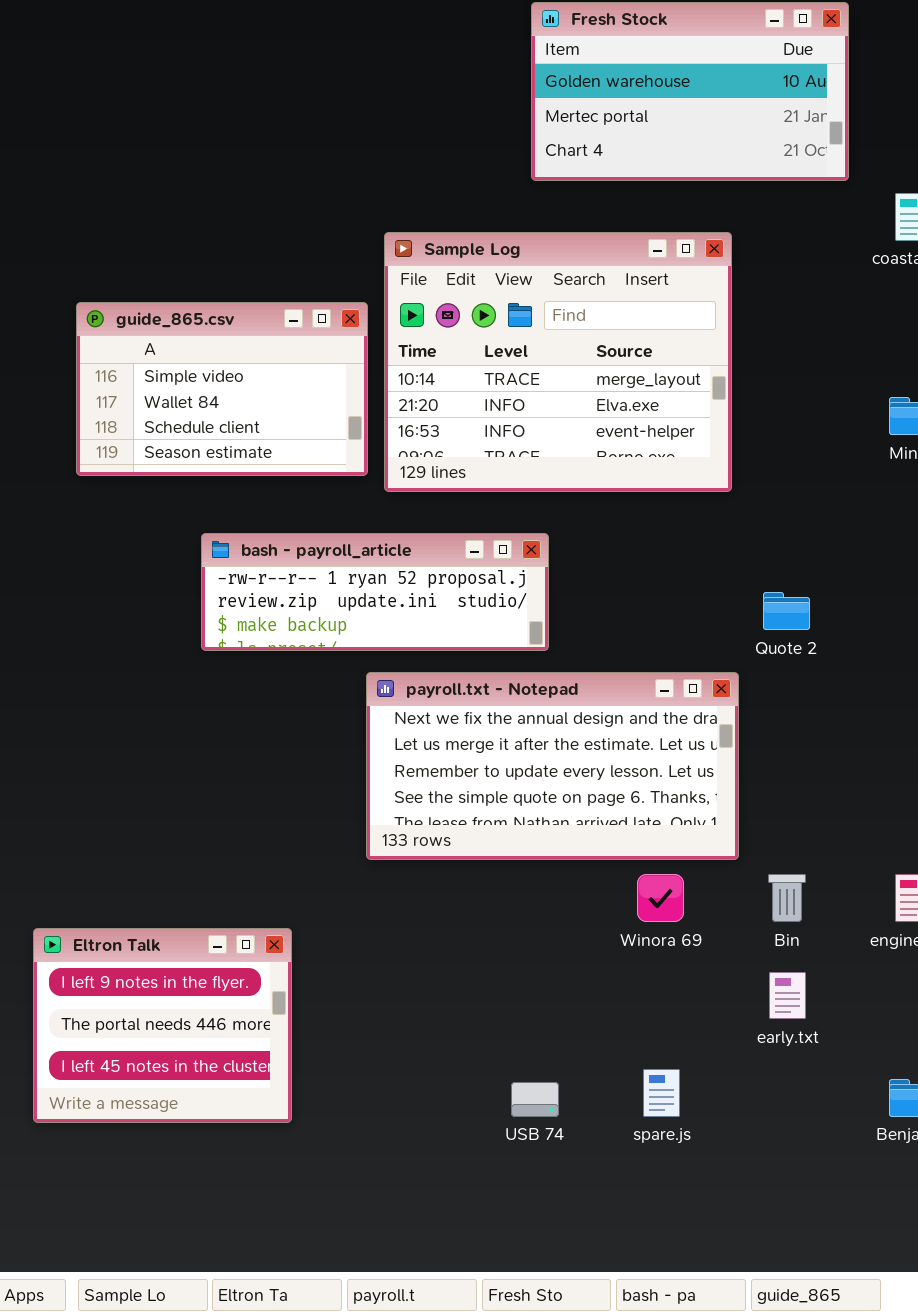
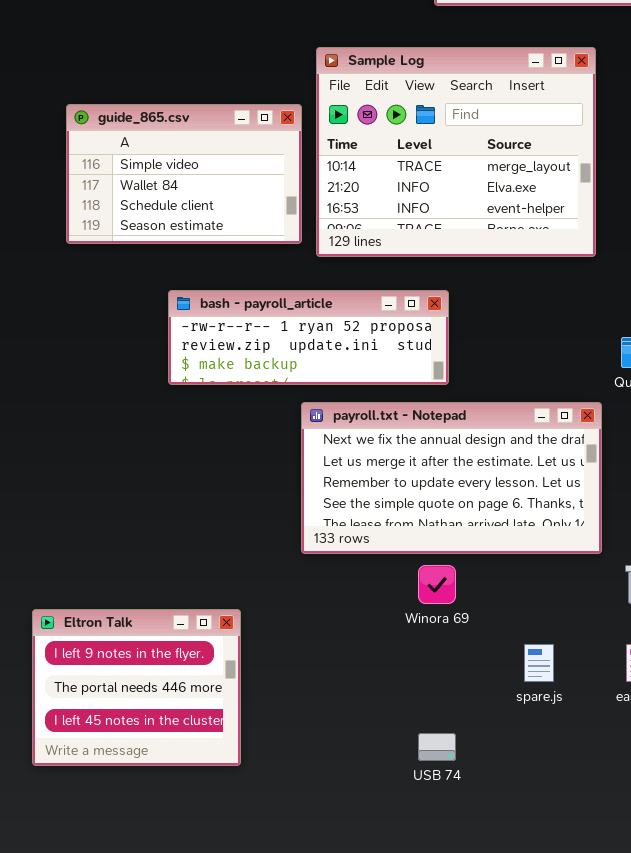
Winora 69: [637,874,684,922] -> [418,565,456,604], moved
spare.js: [643,1069,680,1117] -> [524,644,554,682], moved

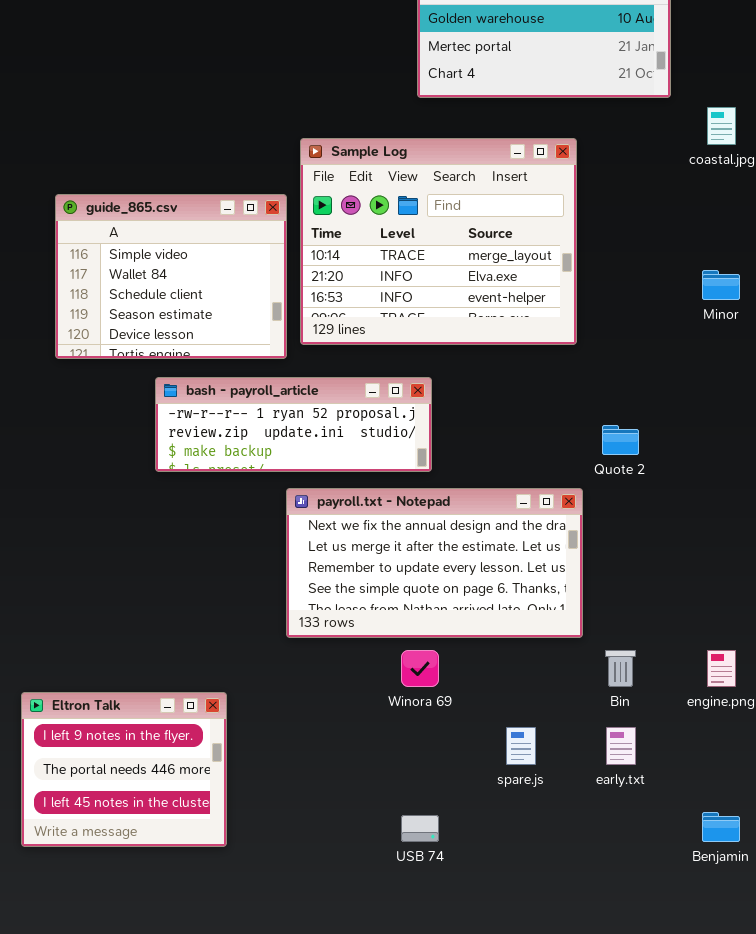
guide_865.csv: [66,104,302,244] -> [55,194,287,359], resized

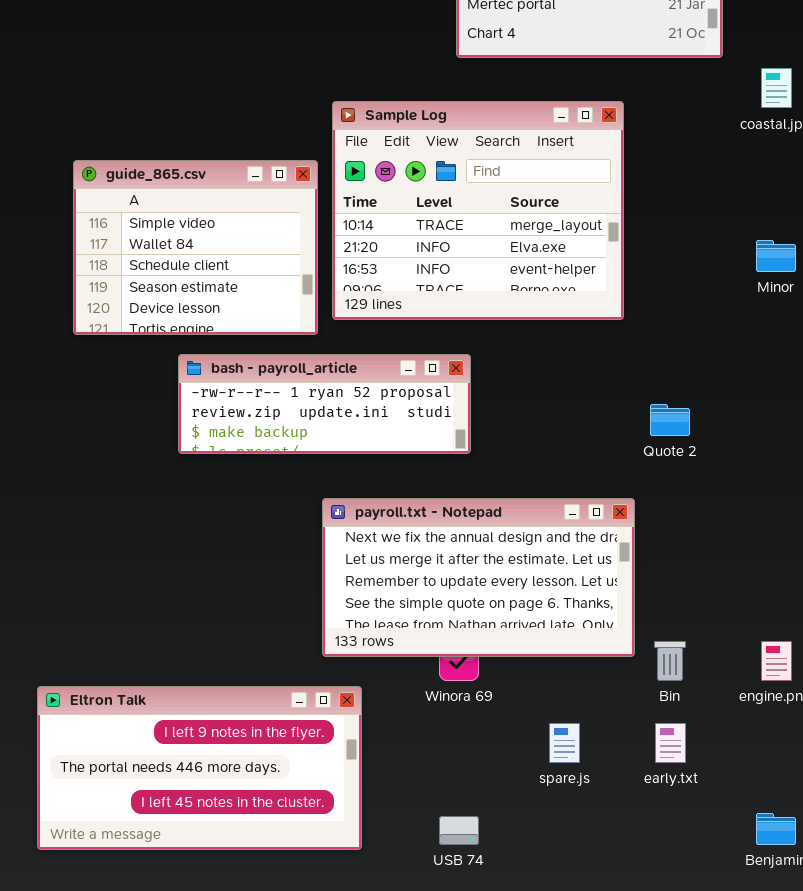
payroll.txt - Notepad: [286,488,583,638] -> [322,498,635,657], moved
Eltron Talk: [21,692,227,847] -> [37,686,362,850], resized

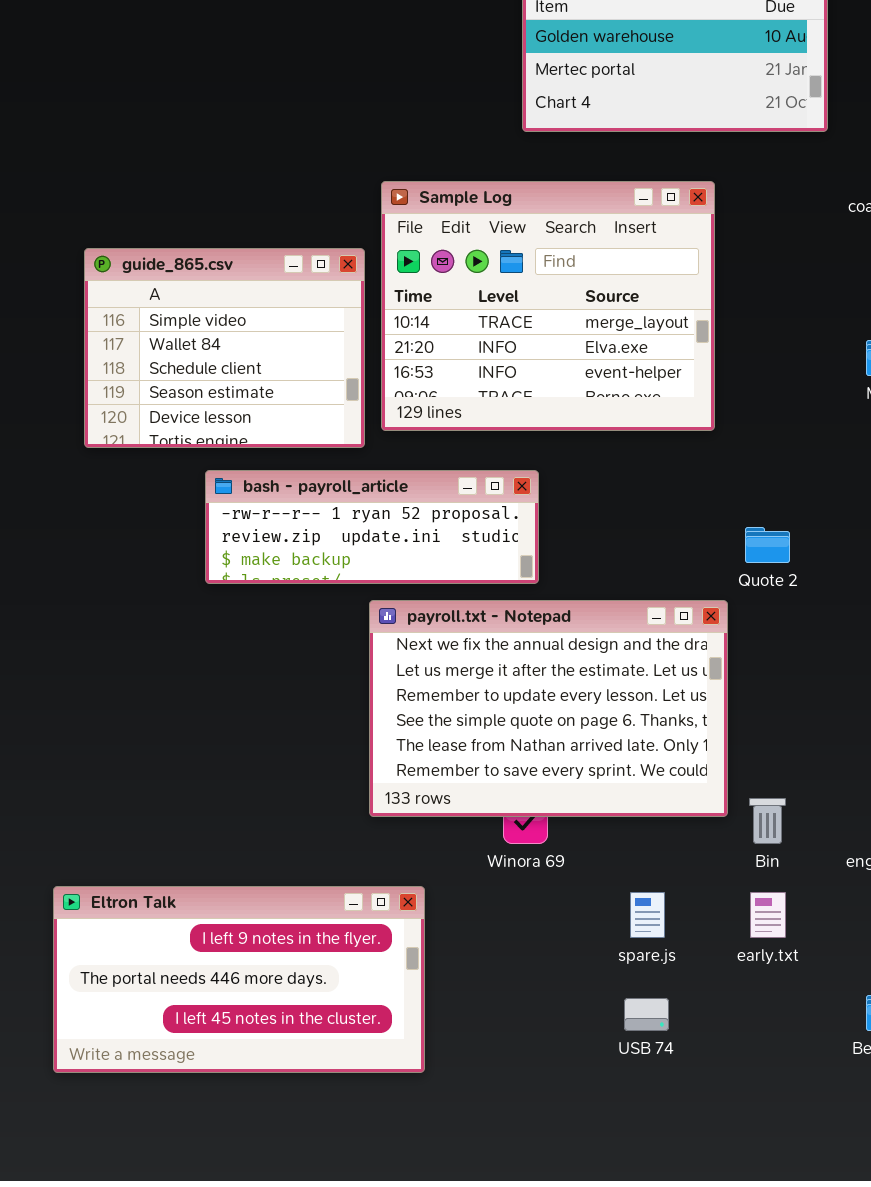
payroll.txt - Notepad: [322,498,635,657] -> [369,600,728,817], resized
Eltron Talk: [37,686,362,850] -> [53,886,425,1073], moved
USB 74: [439,816,479,845] -> [624,998,669,1031], moved

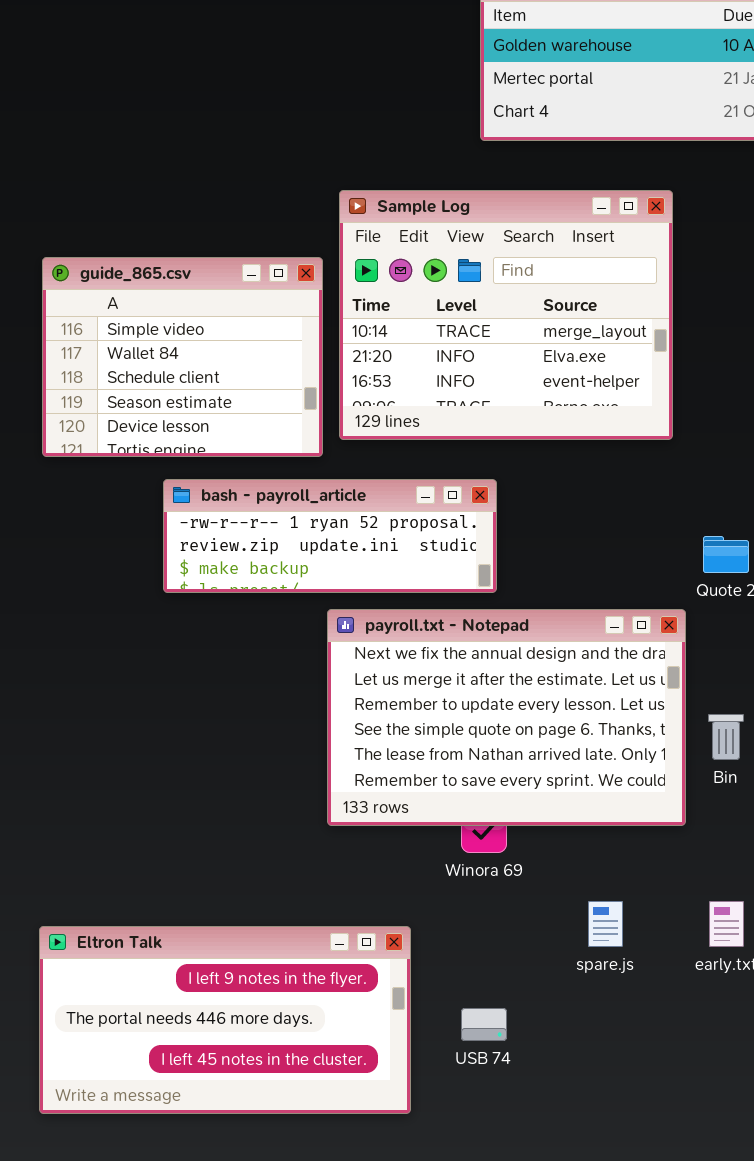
Bin: [749,798,786,844] -> [708,714,744,760], moved
Eltron Talk: [53,886,425,1073] -> [39,926,411,1114], moved
USB 74: [624,998,669,1031] -> [461,1008,507,1041], moved

